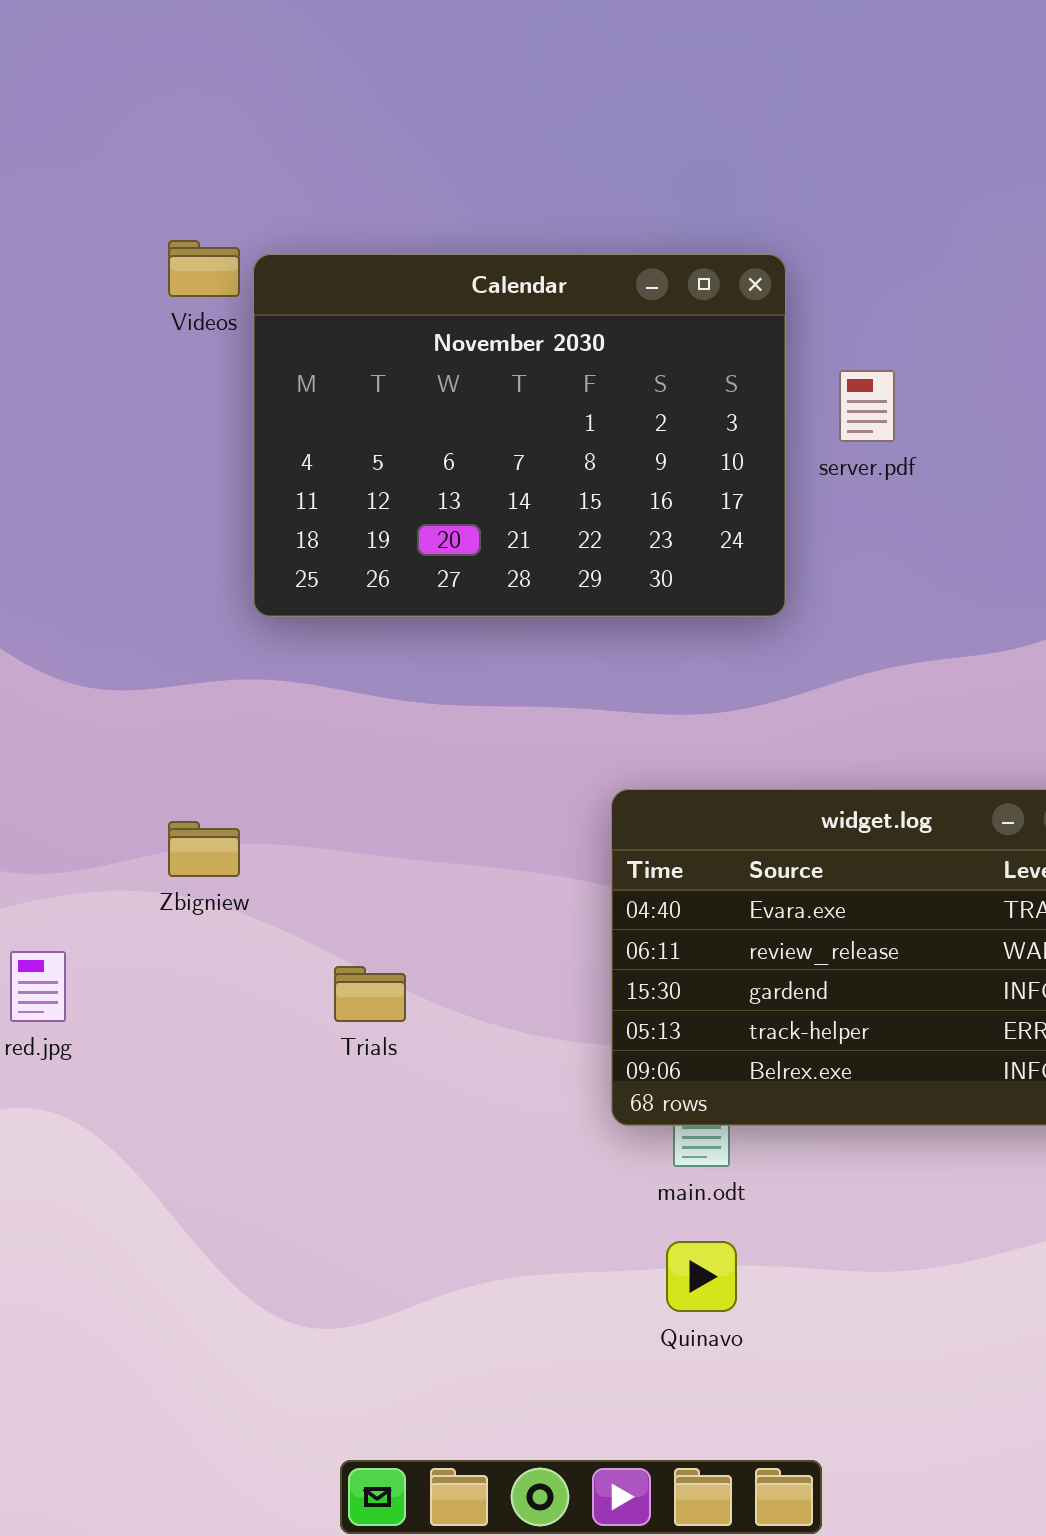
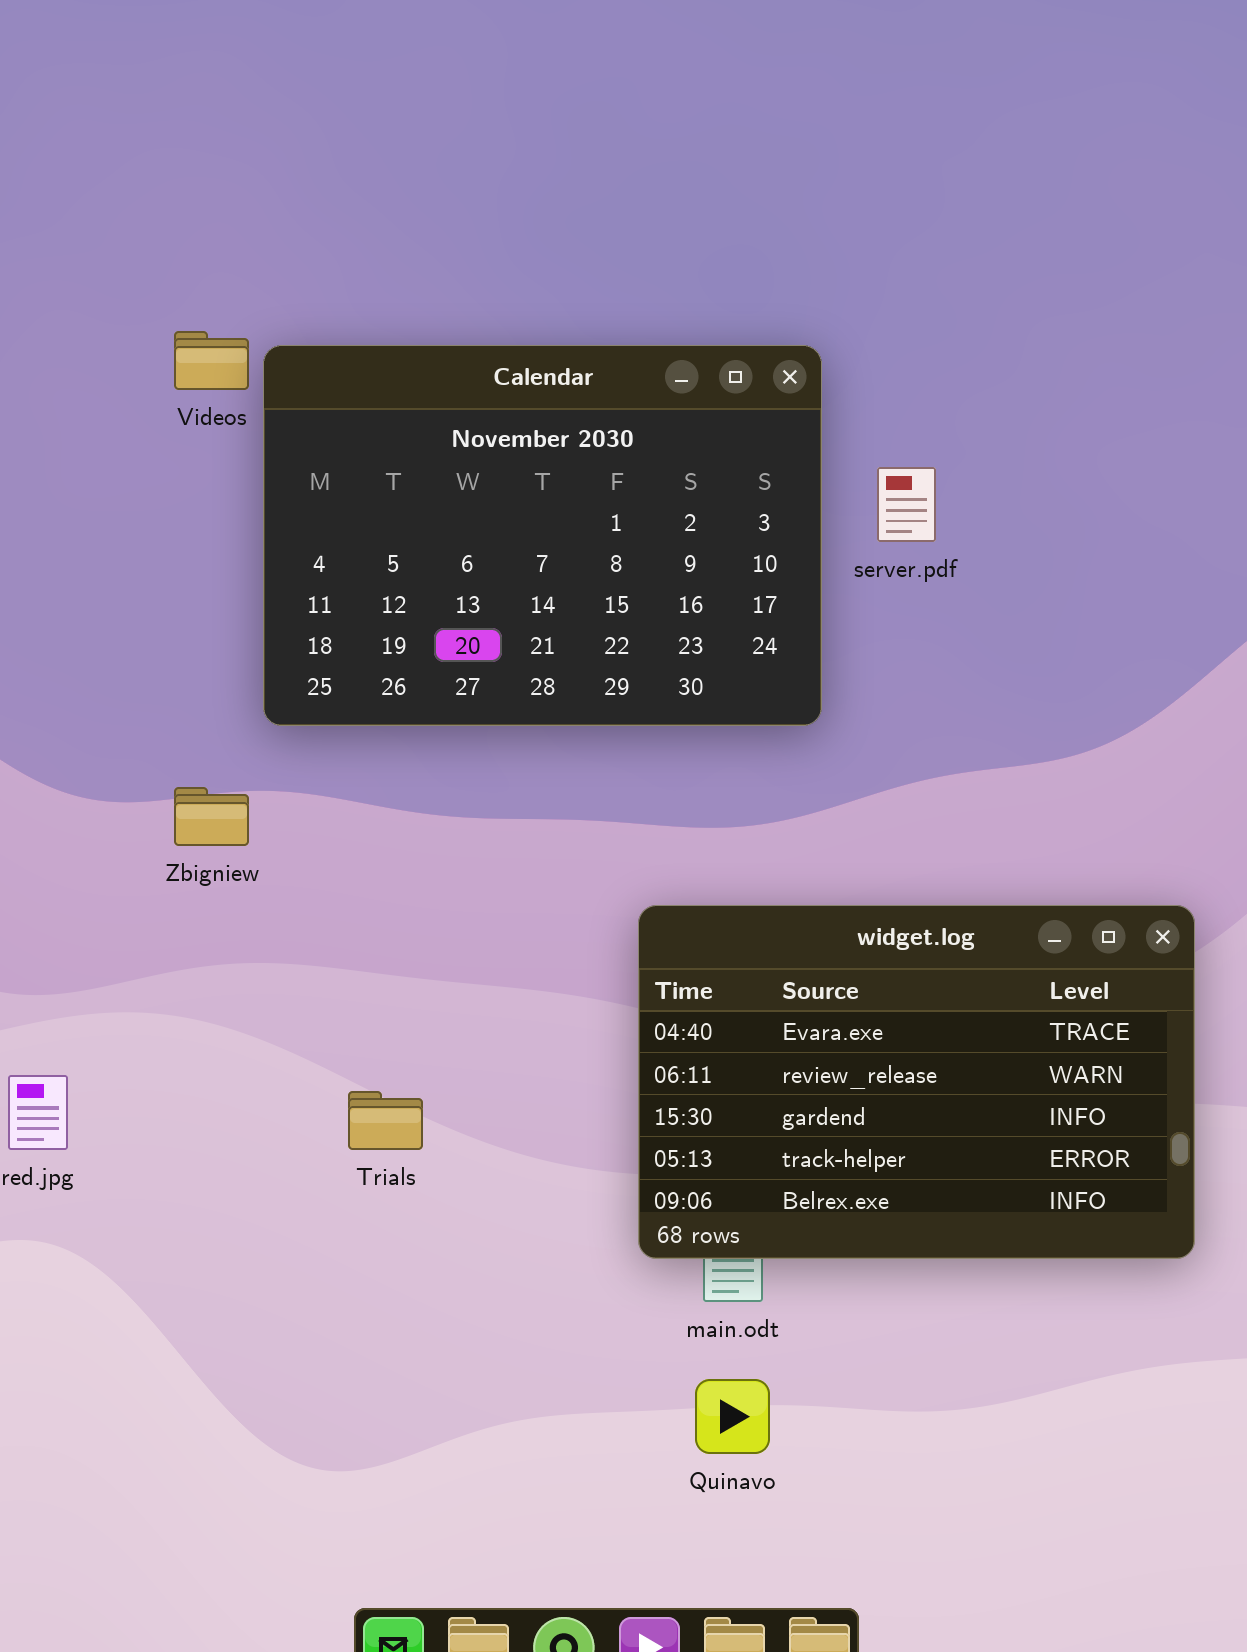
Zbigniew: [168,821,240,877] -> [174,787,249,846], moved

